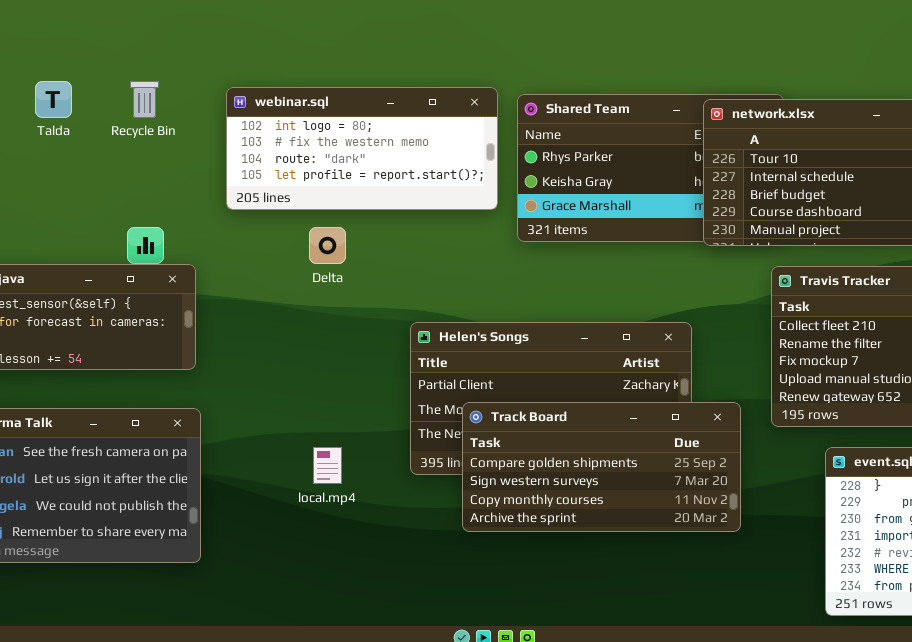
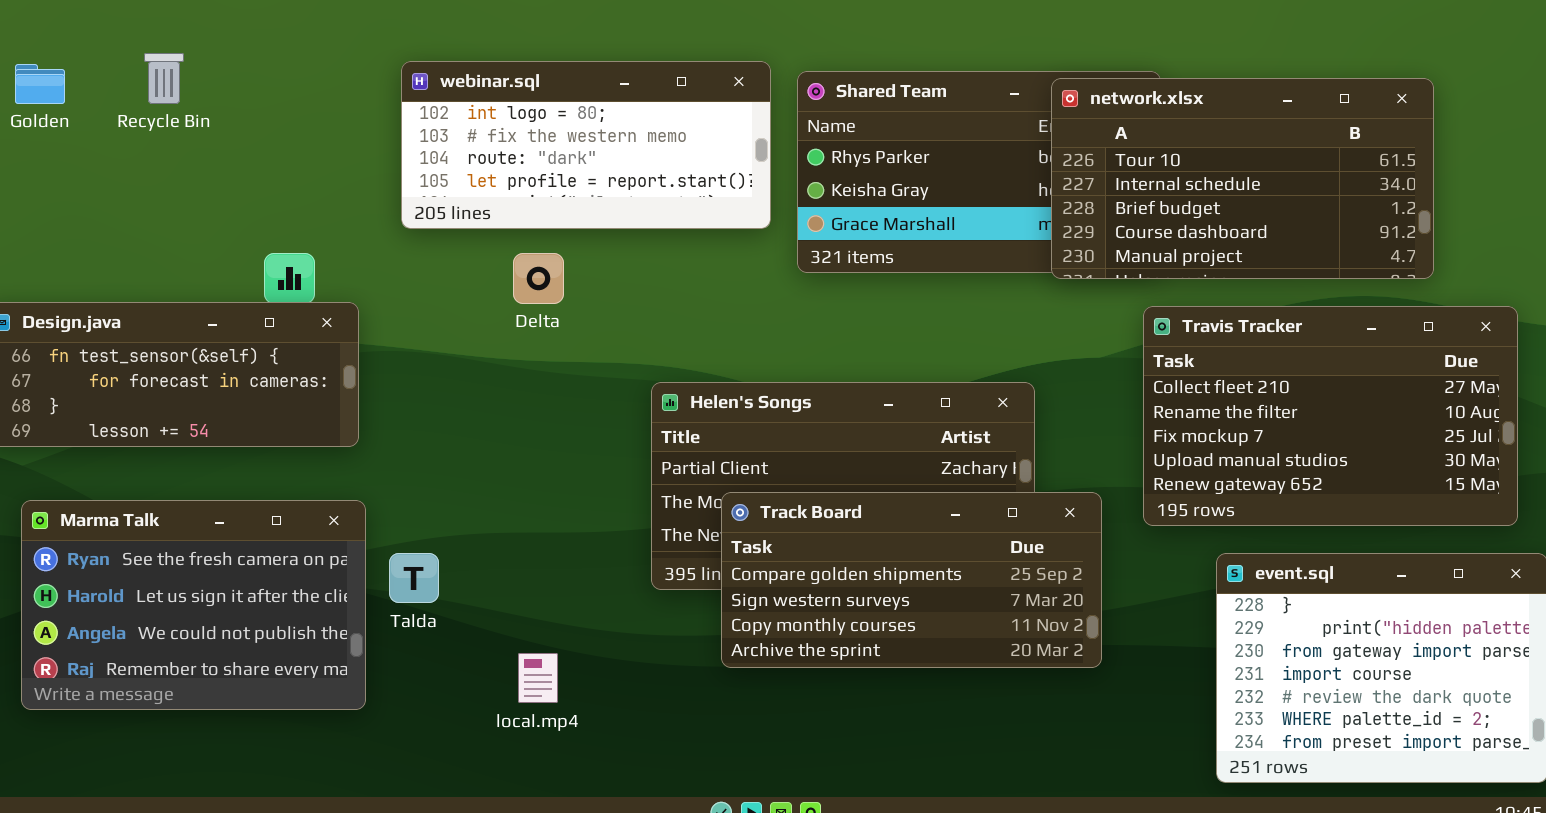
Talda: [35,81,72,118] -> [389,553,439,603], moved
Recycle Bin: [130,81,159,118] -> [144,53,184,104], moved
local.mp4: [313,447,342,484] -> [518,653,558,703], moved

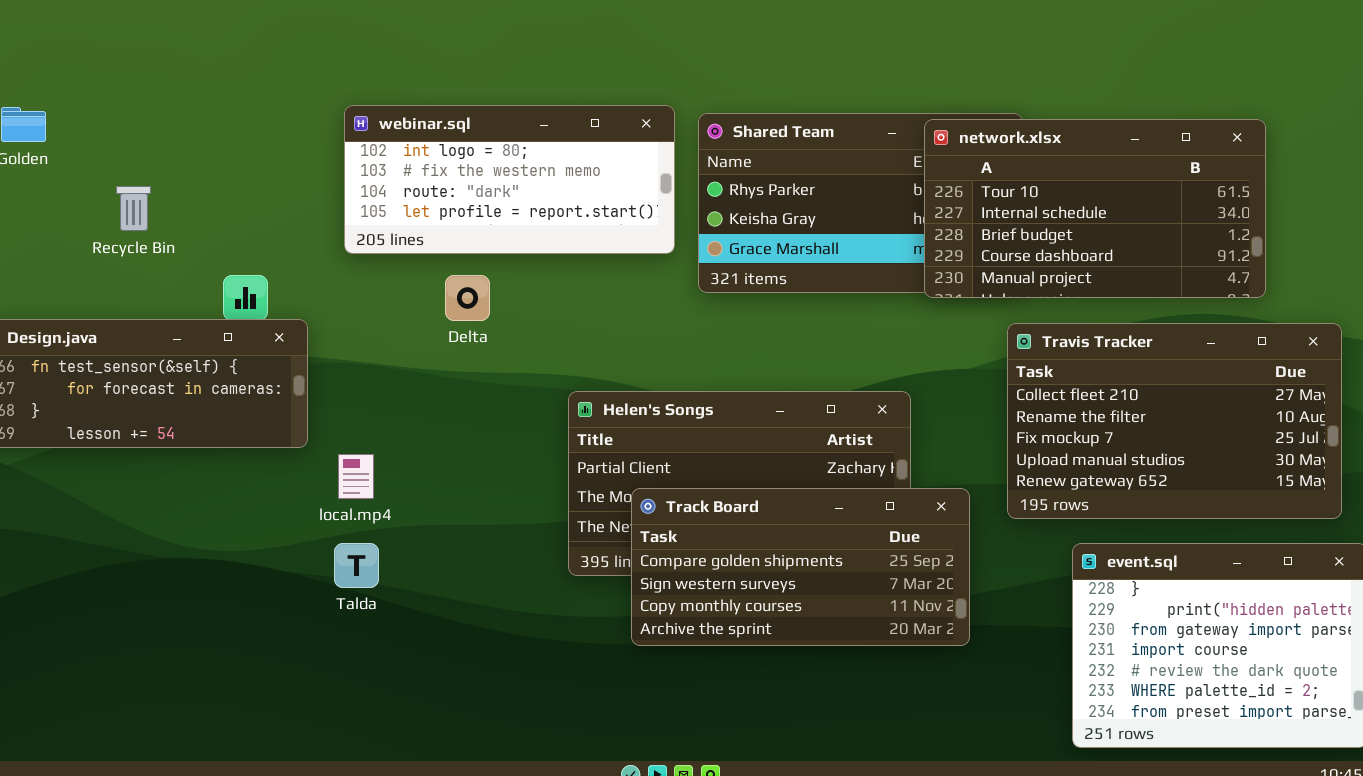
Recycle Bin: [144,53,184,104] -> [116,186,151,231], moved
Marma Talk: [21,500,366,710] -> none, closed
local.mp4: [518,653,558,703] -> [338,454,374,499], moved

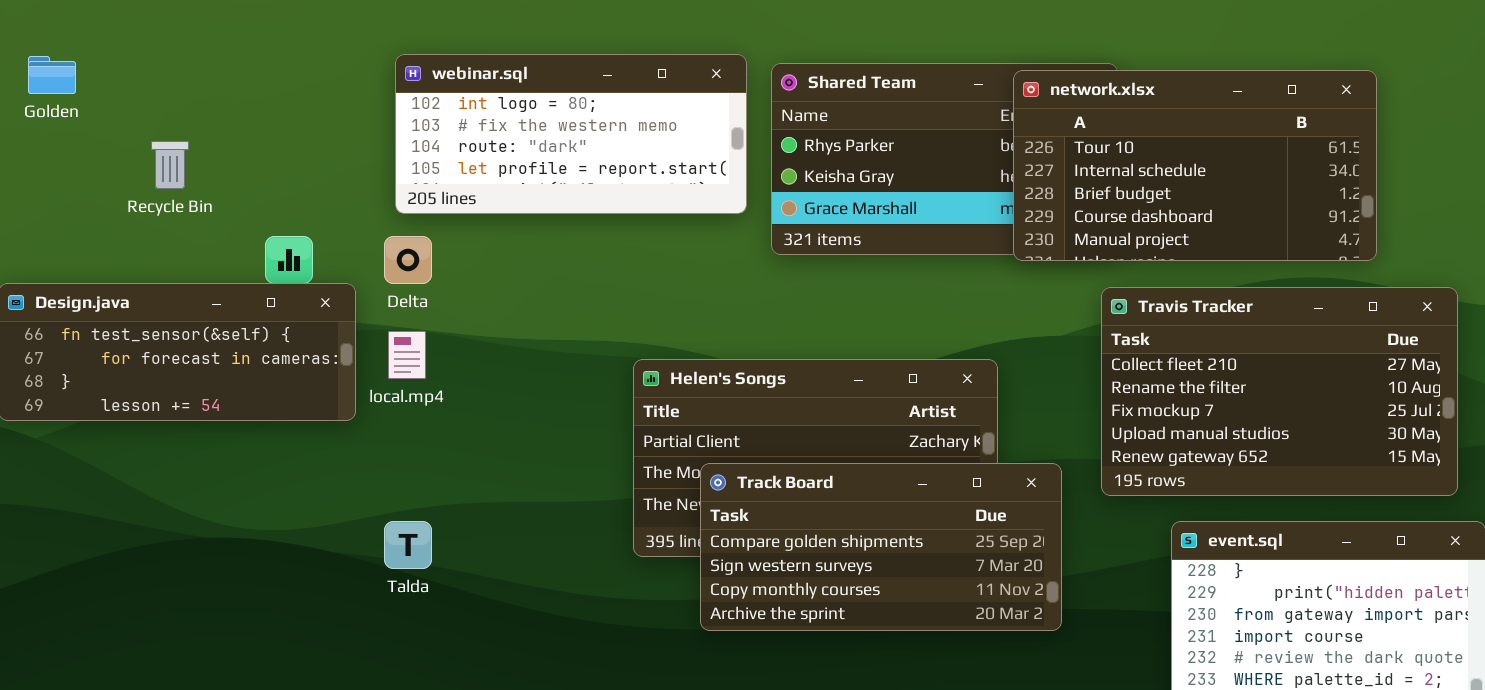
Delta: [445,275,490,321] -> [384,236,432,284], moved
local.mp4: [338,454,374,499] -> [388,331,426,379], moved

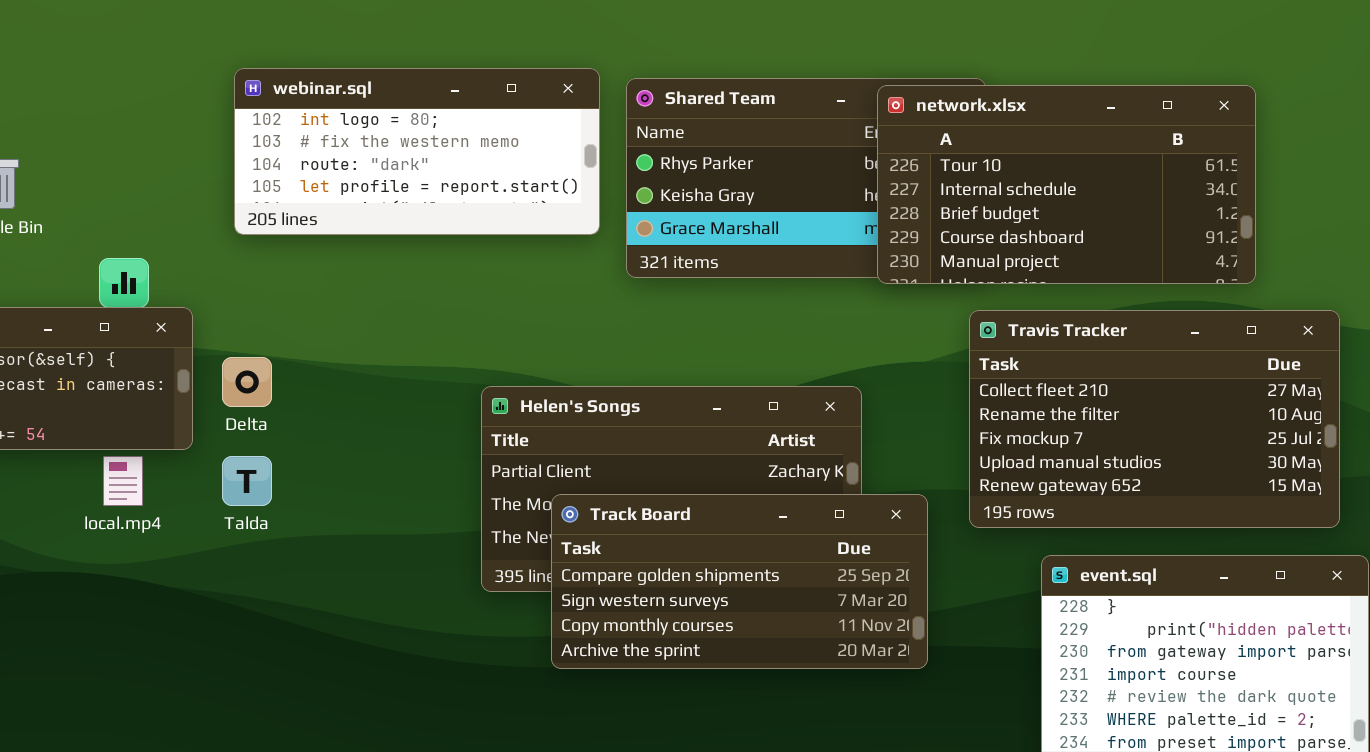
Delta: [384,236,432,284] -> [222,357,272,407], moved
local.mp4: [388,331,426,379] -> [103,456,143,506], moved
Talda: [384,521,432,569] -> [222,456,272,506], moved

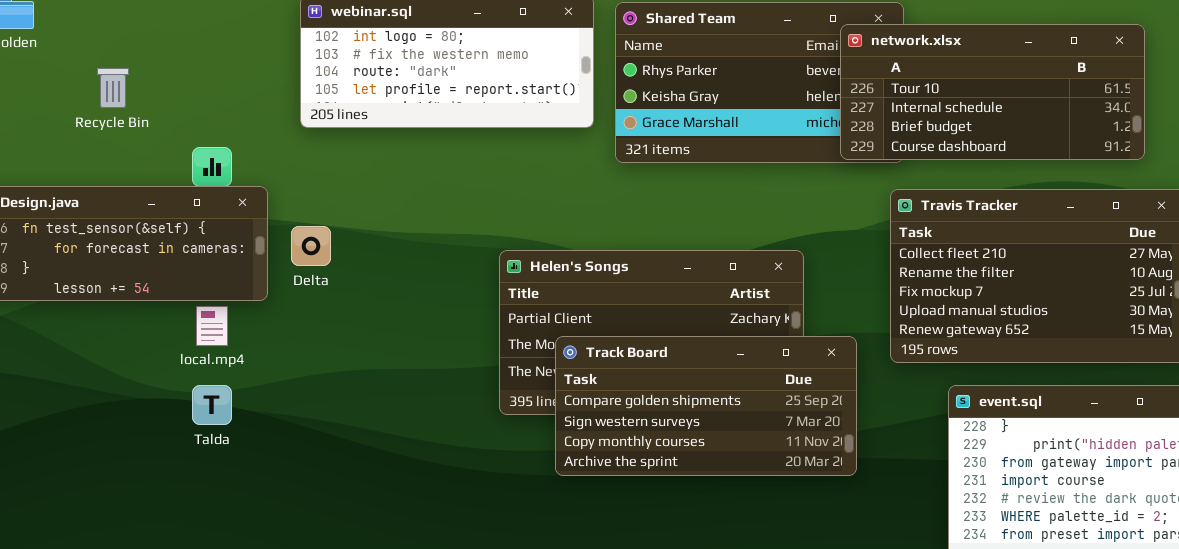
network.xlsx: [877,85,1256,284] -> [840,24,1145,160], moved, resized
Talda: [222,456,272,506] -> [192,385,232,425], moved

